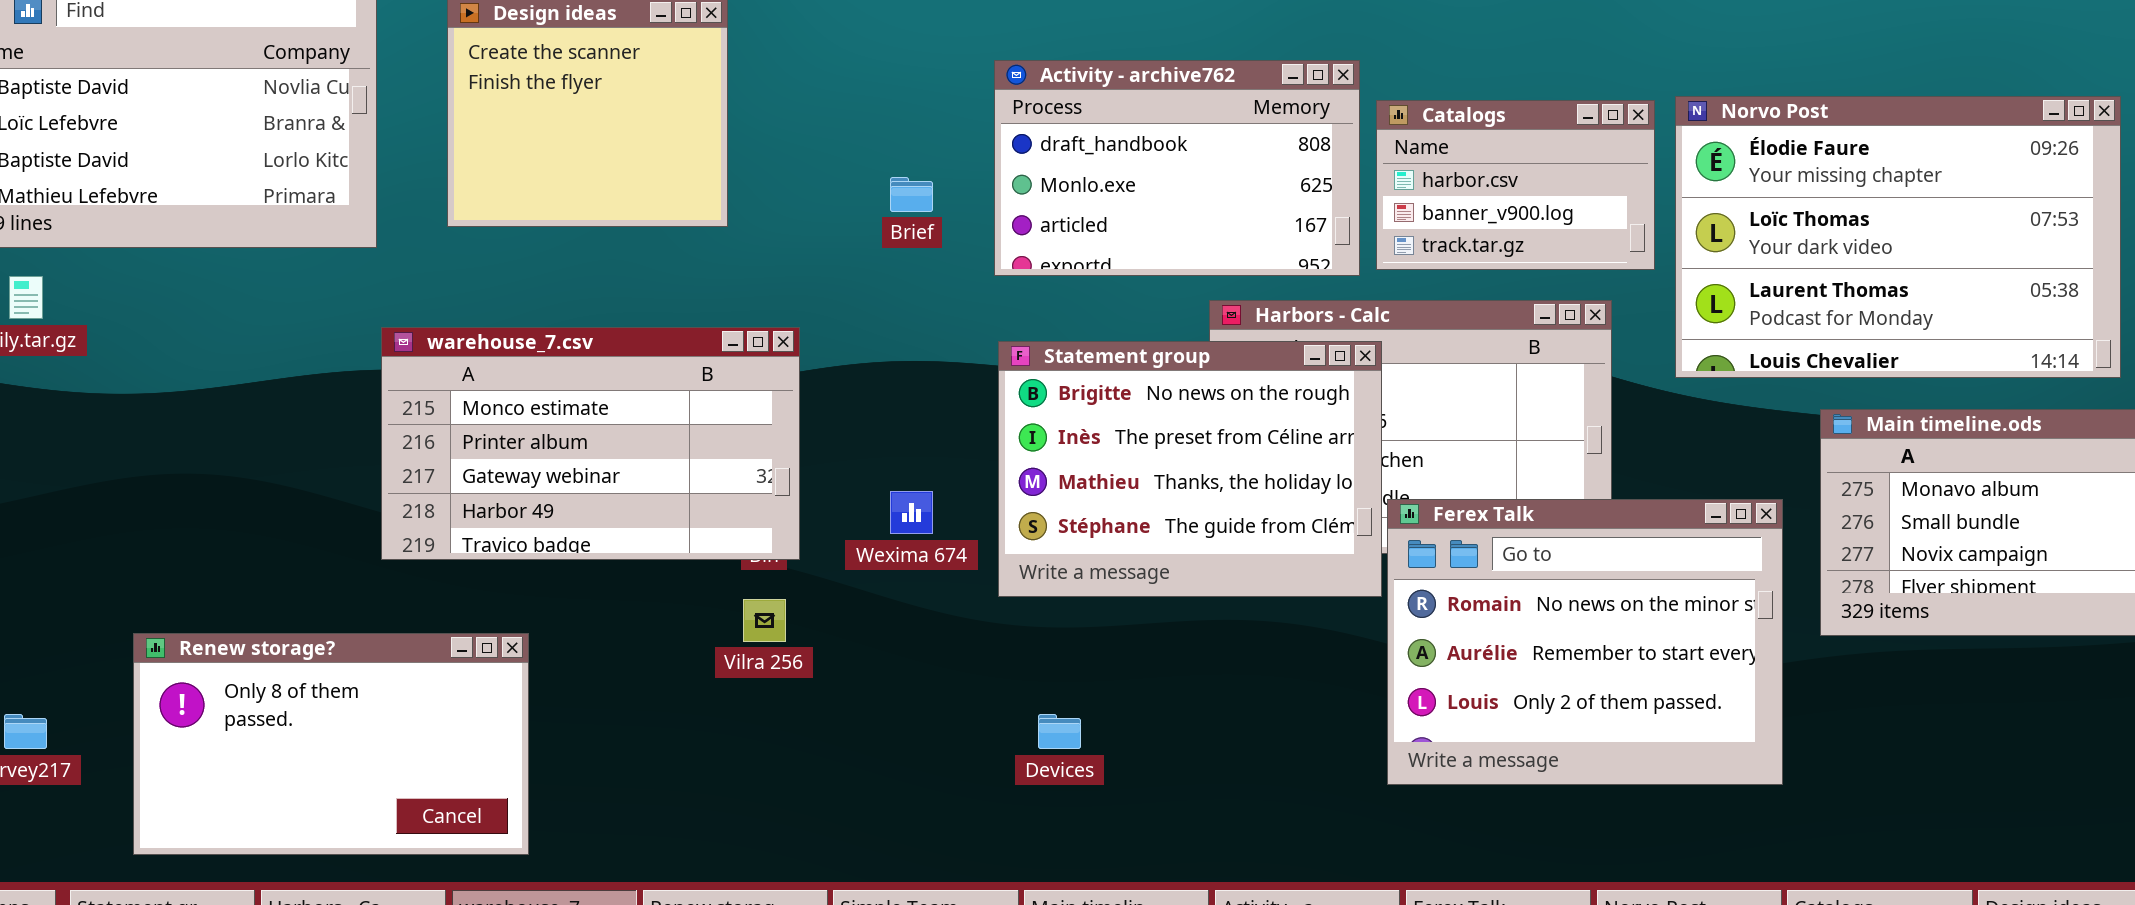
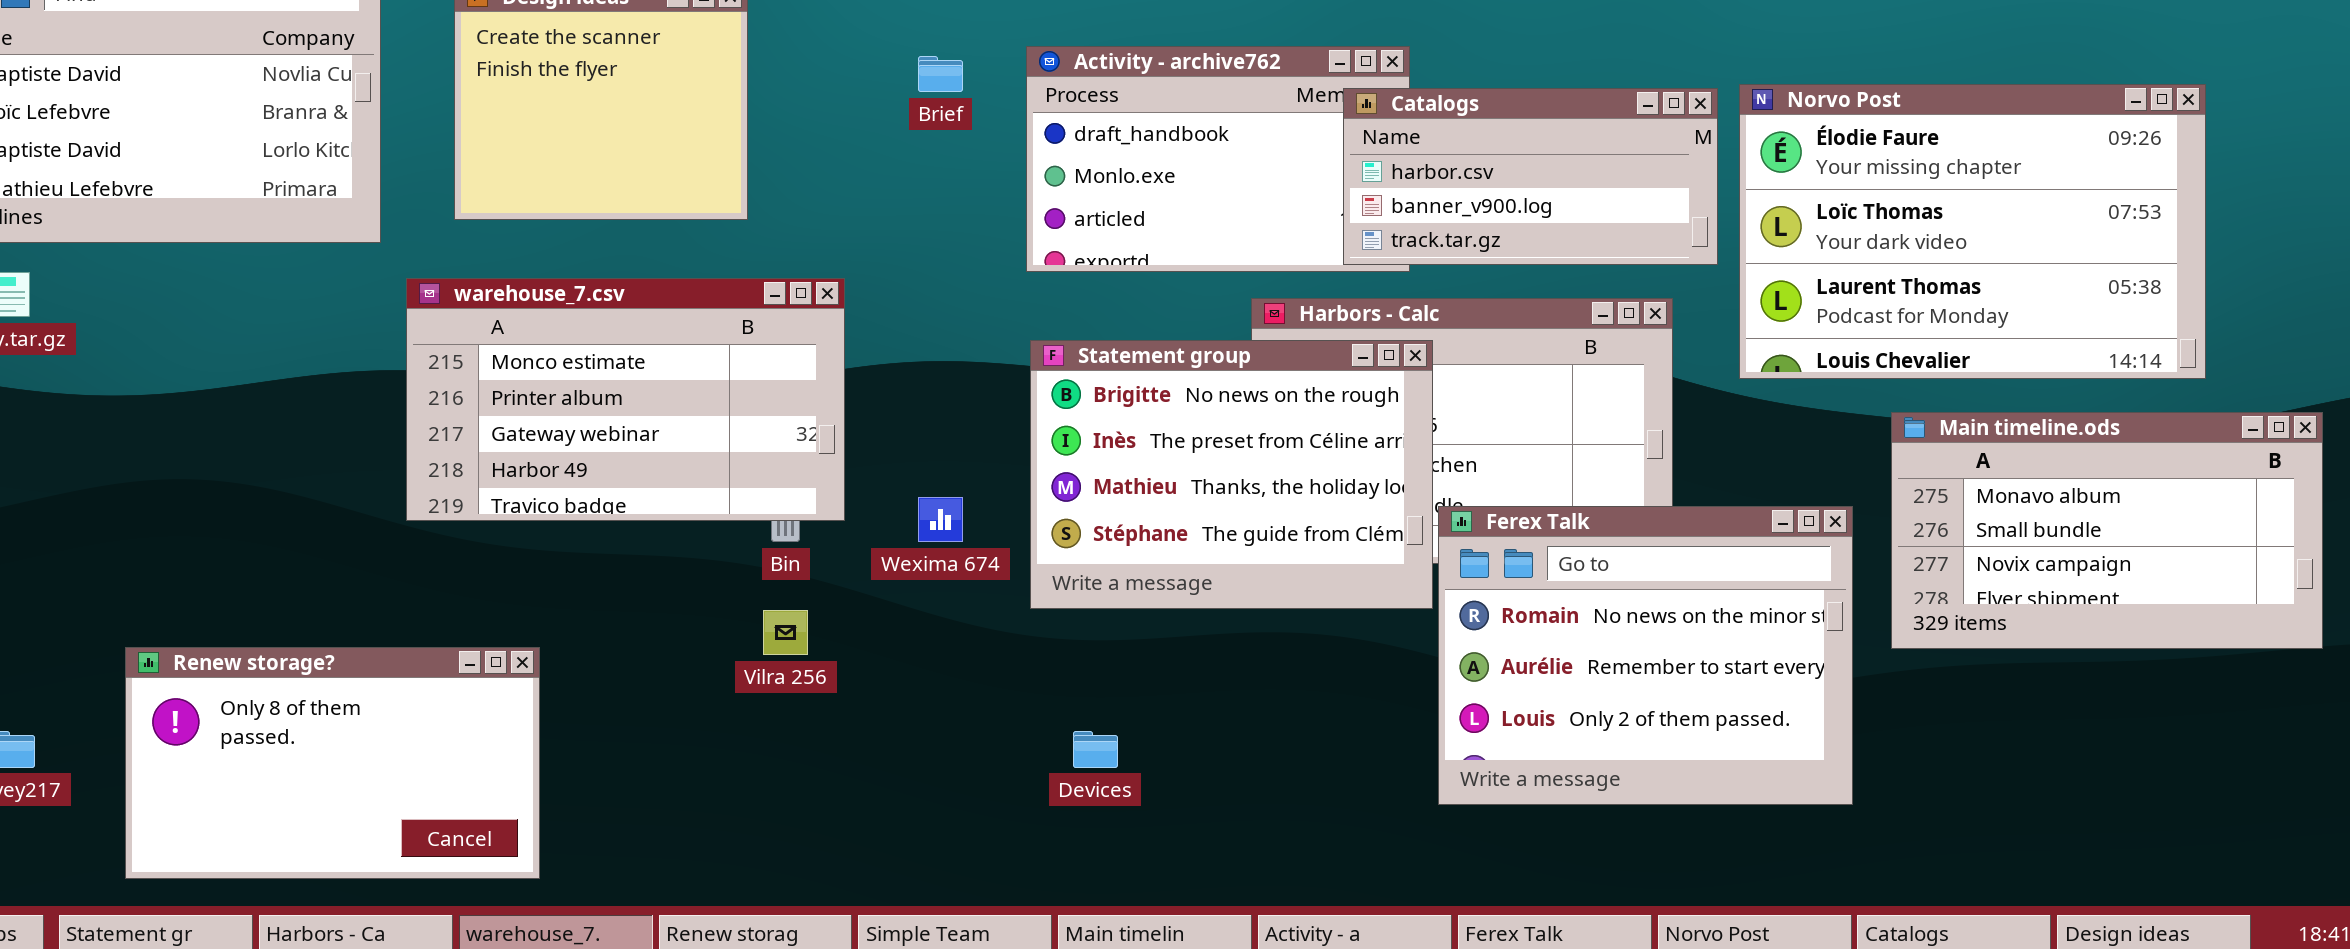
Catalogs: [1376,100,1655,270] -> [1343,88,1718,265], resized
Brief: [890,177,933,212] -> [918,56,963,92], moved
warehouse_7.csv: [381,327,800,560] -> [406,278,845,521], moved

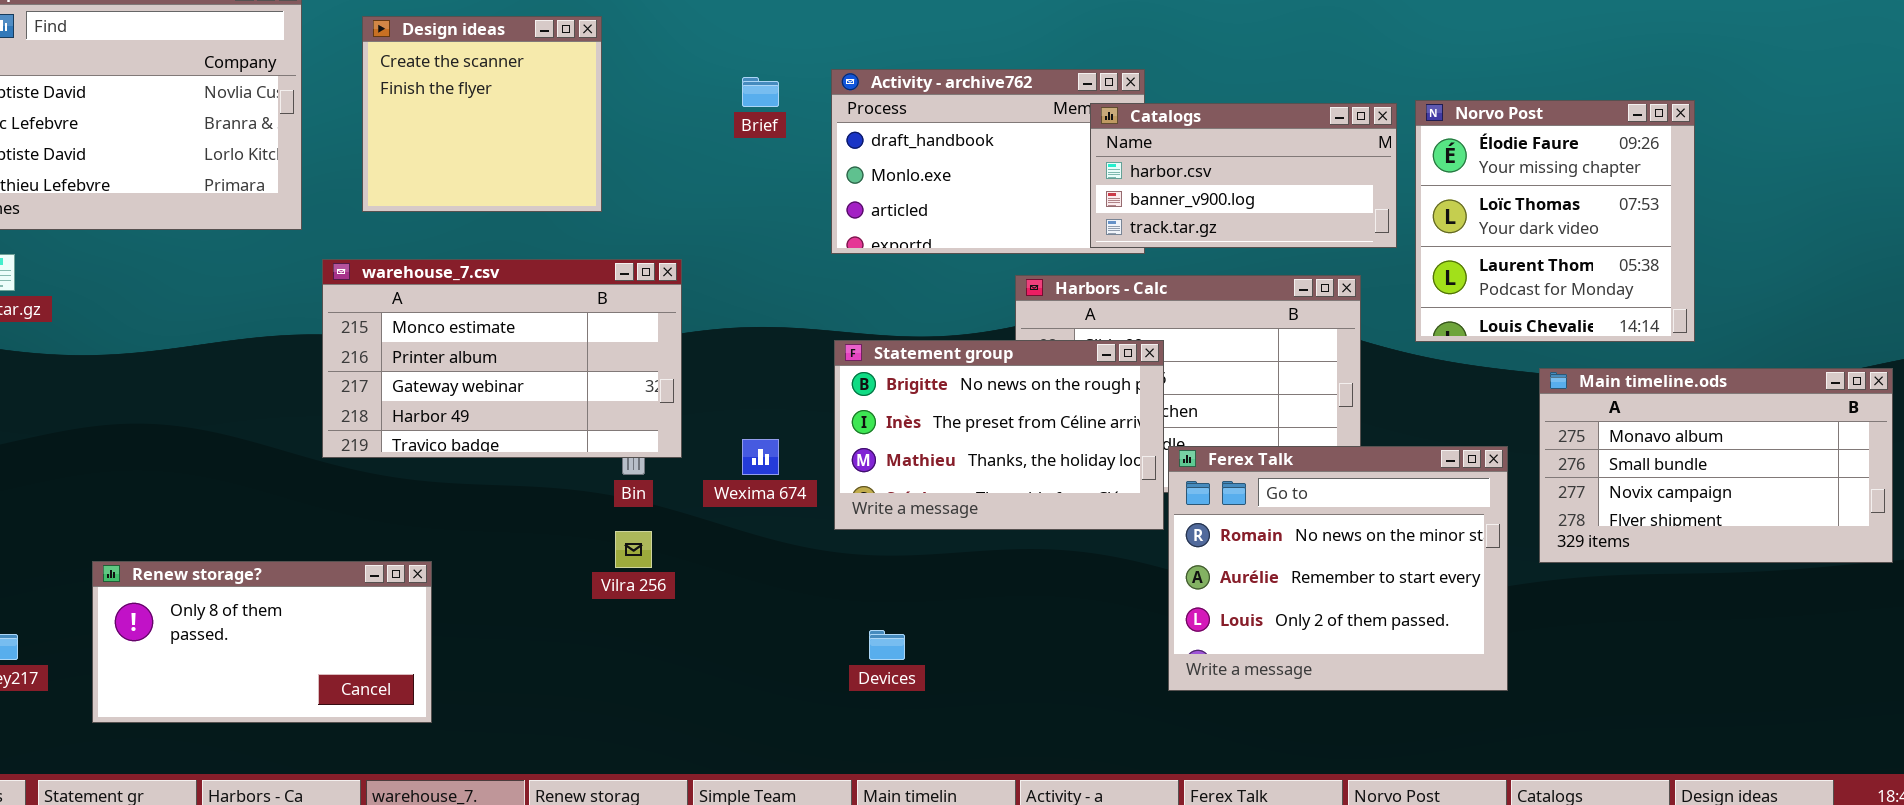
Norvo Post: [1739,84,2206,379] -> [1415,100,1695,342], resized
Statement group: [1030,340,1433,609] -> [834,340,1164,530], resized
Renew storage?: [125,647,540,879] -> [92,561,432,723], resized

